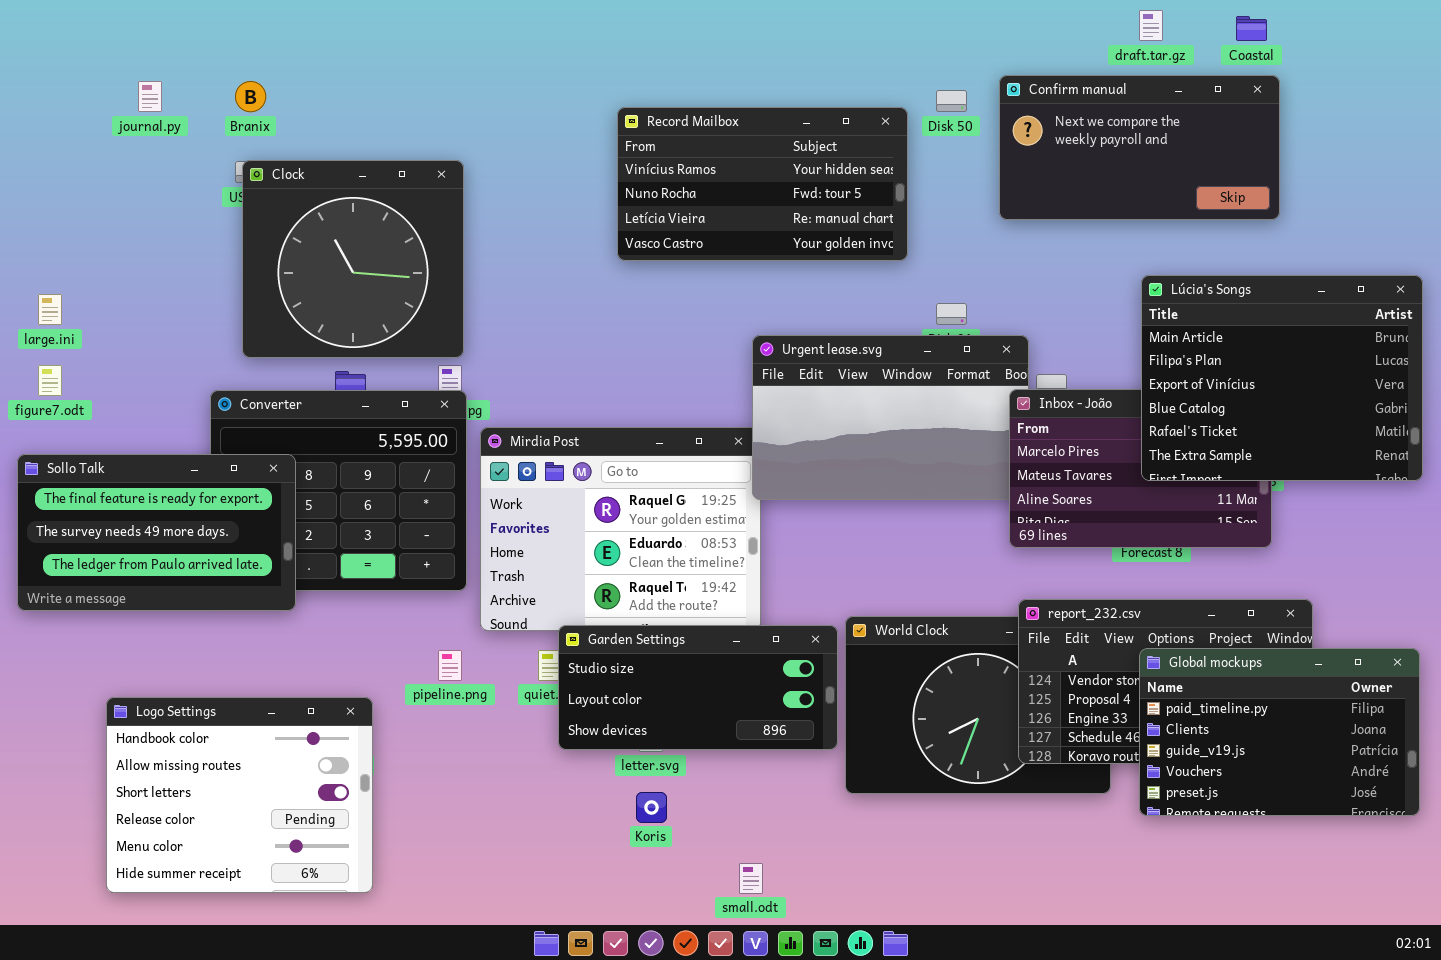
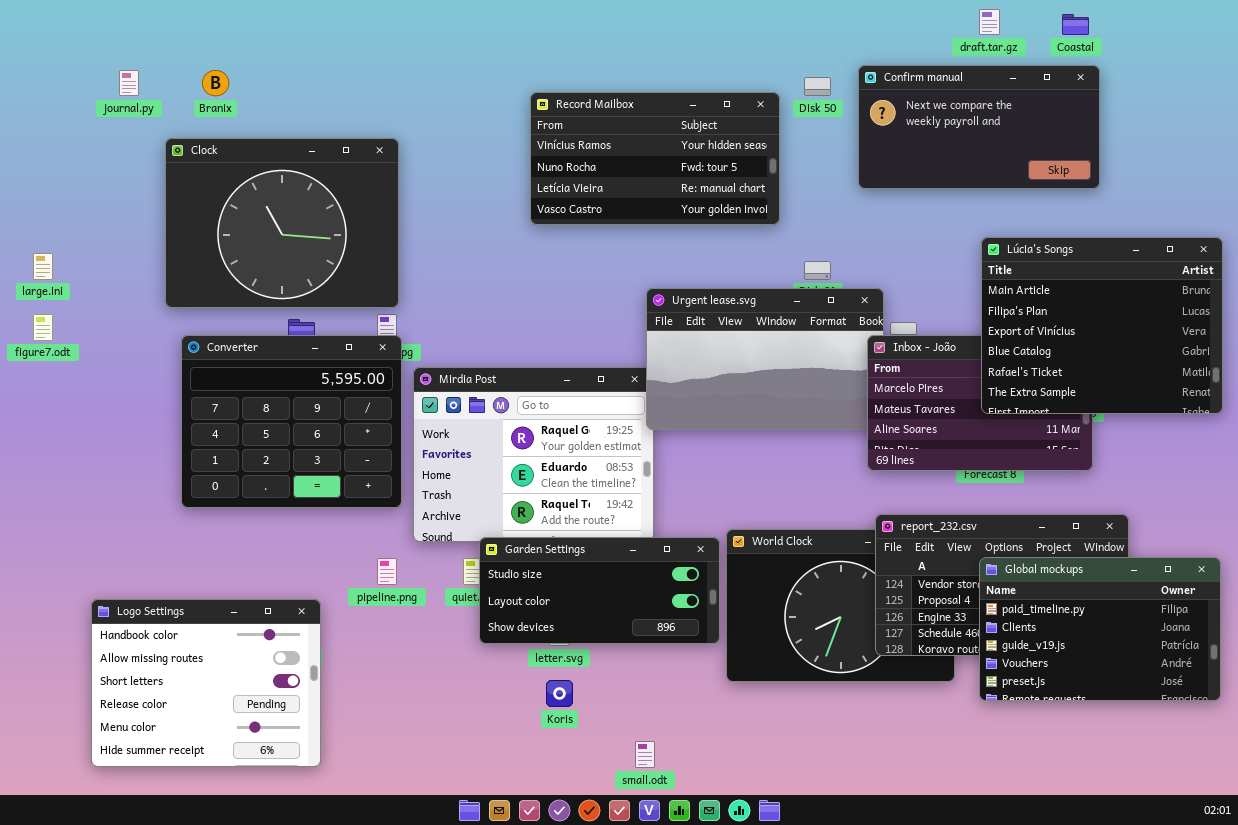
Clock: [242,160,464,358] -> [165,138,399,308], resized
Sollo Talk: [17,454,296,611] -> none, closed

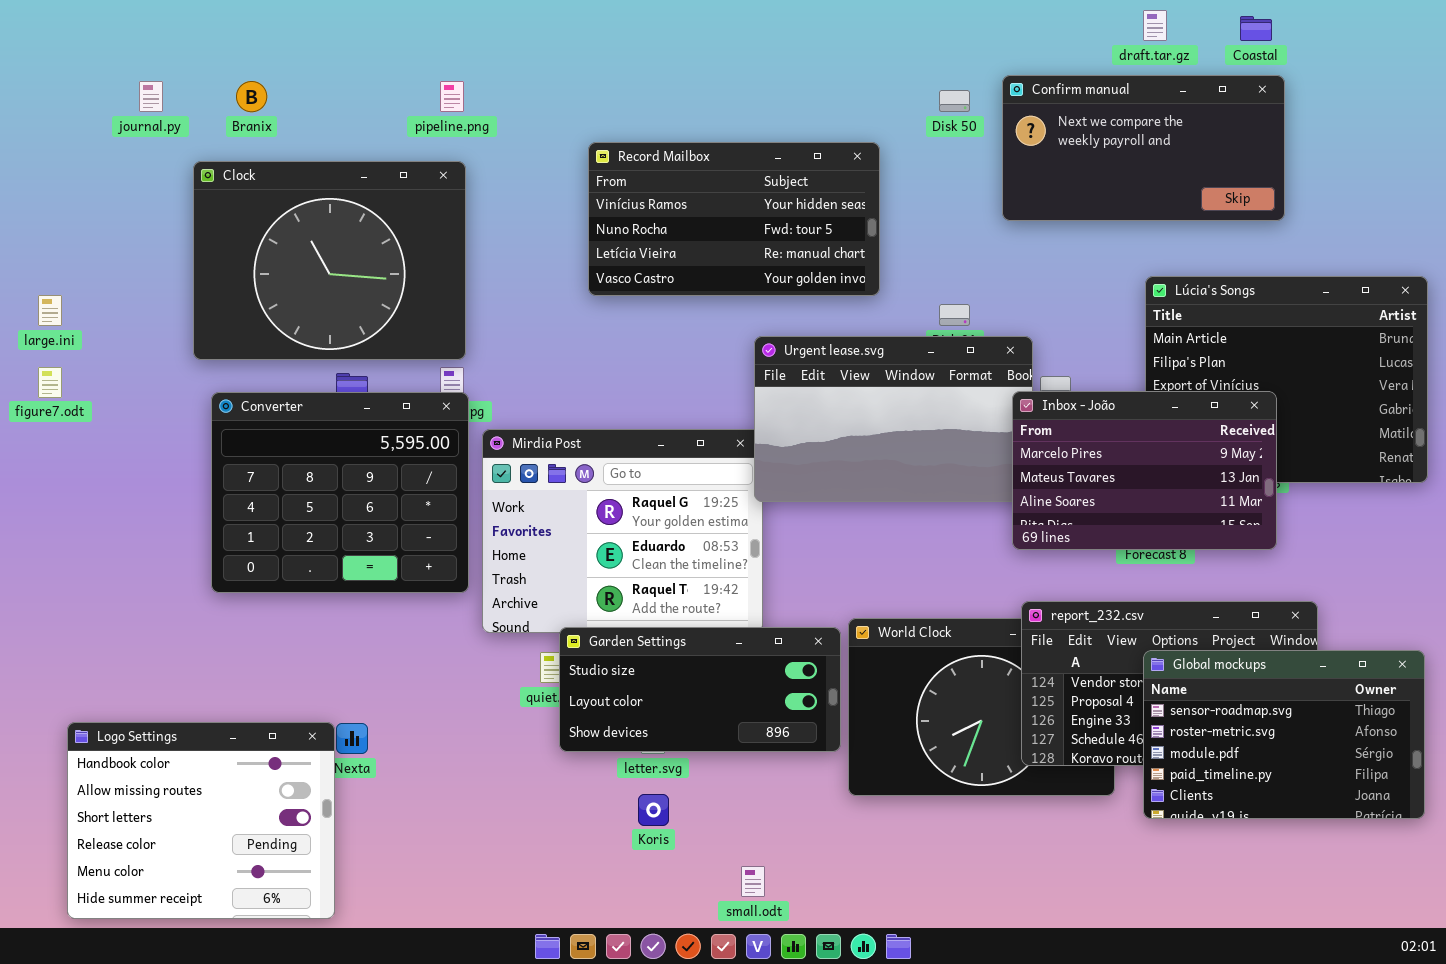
Record Mailbox: [530,92,780,225] -> [588,142,880,296], moved
Inbox - João: [867,335,1093,471] -> [1012,391,1277,550], raised
Global mockups: [979,557,1221,701] -> [1143,650,1425,819], scrolled up 3 rows
pipeline.png: [377,558,397,585] -> [440,81,464,112], moved
Logo Settings: [91,599,321,767] -> [67,722,335,919], moved

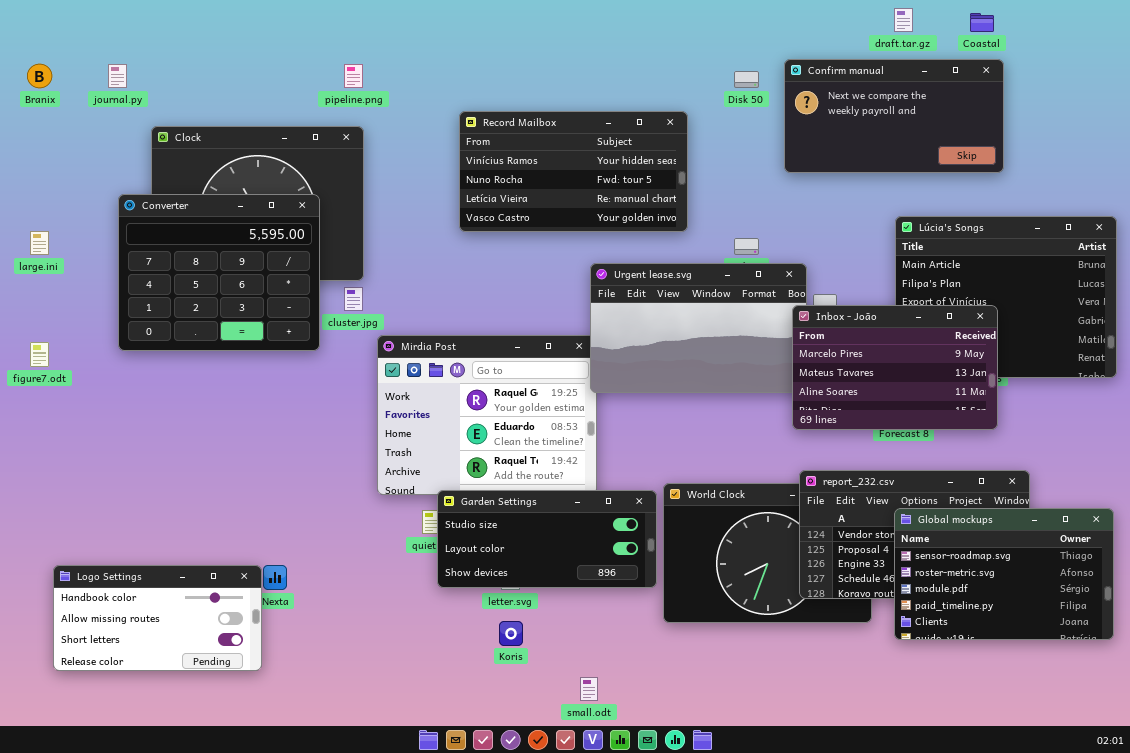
Branix: [236,81,267,112] -> [27,64,52,88], moved
figure7.odt: [38,367,62,398] -> [30,342,49,367], moved
Converter: [211,392,469,593] -> [118,194,320,351], moved
Logo Settings: [67,722,335,919] -> [53,565,262,671], resized

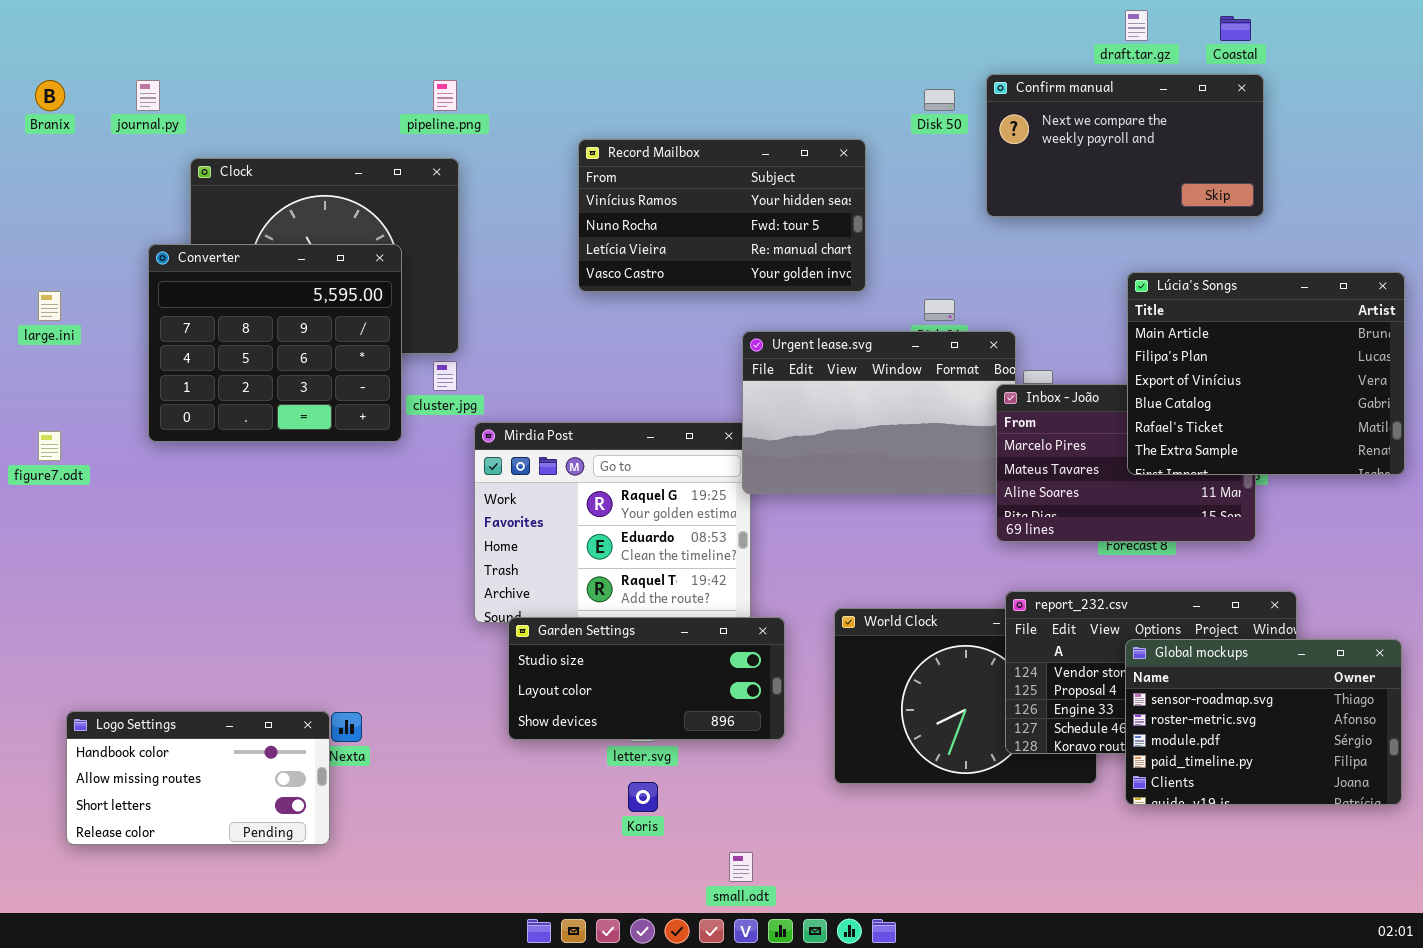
Lúcia's Songs: [895,216,1117,378] -> [1127,272,1405,475], raised
Garden Settings: [437,490,657,588] -> [508,617,785,740], moved

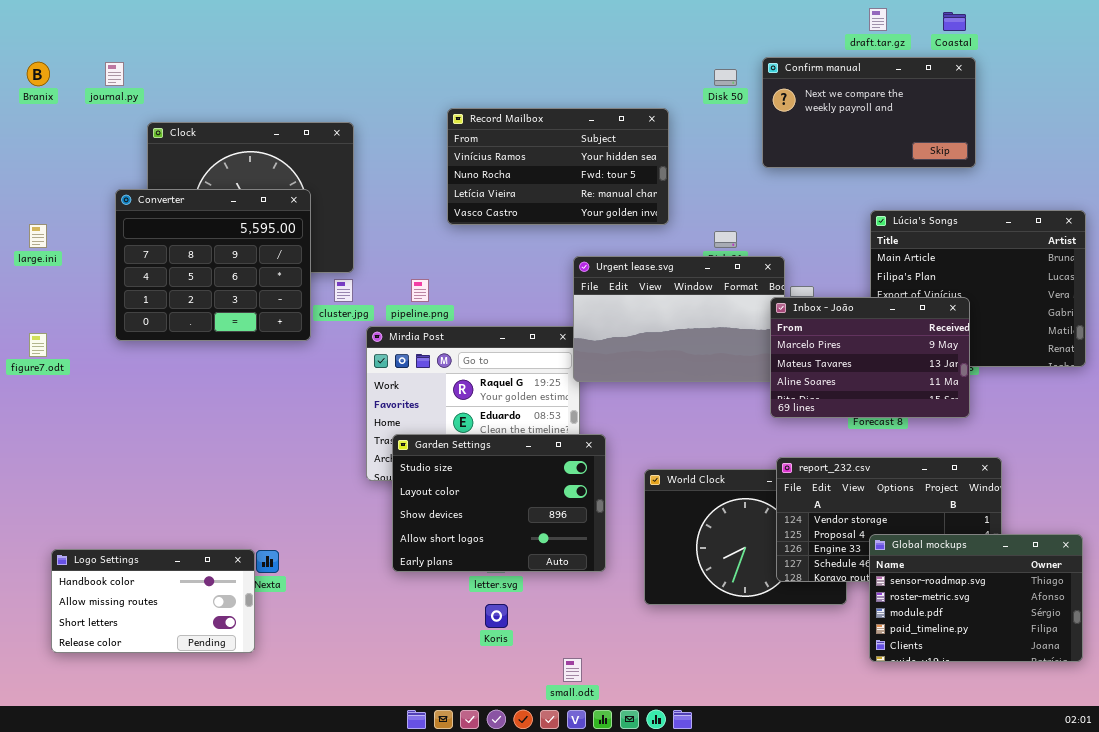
pipeline.png: [433,80,457,111] -> [411,279,429,302], moved
Inbox - João: [996,384,1256,542] -> [770,297,970,418], raised
Garden Settings: [508,617,785,740] -> [392,434,606,572], resized
Global mockups: [1125,639,1402,805] -> [869,534,1083,662], moved

